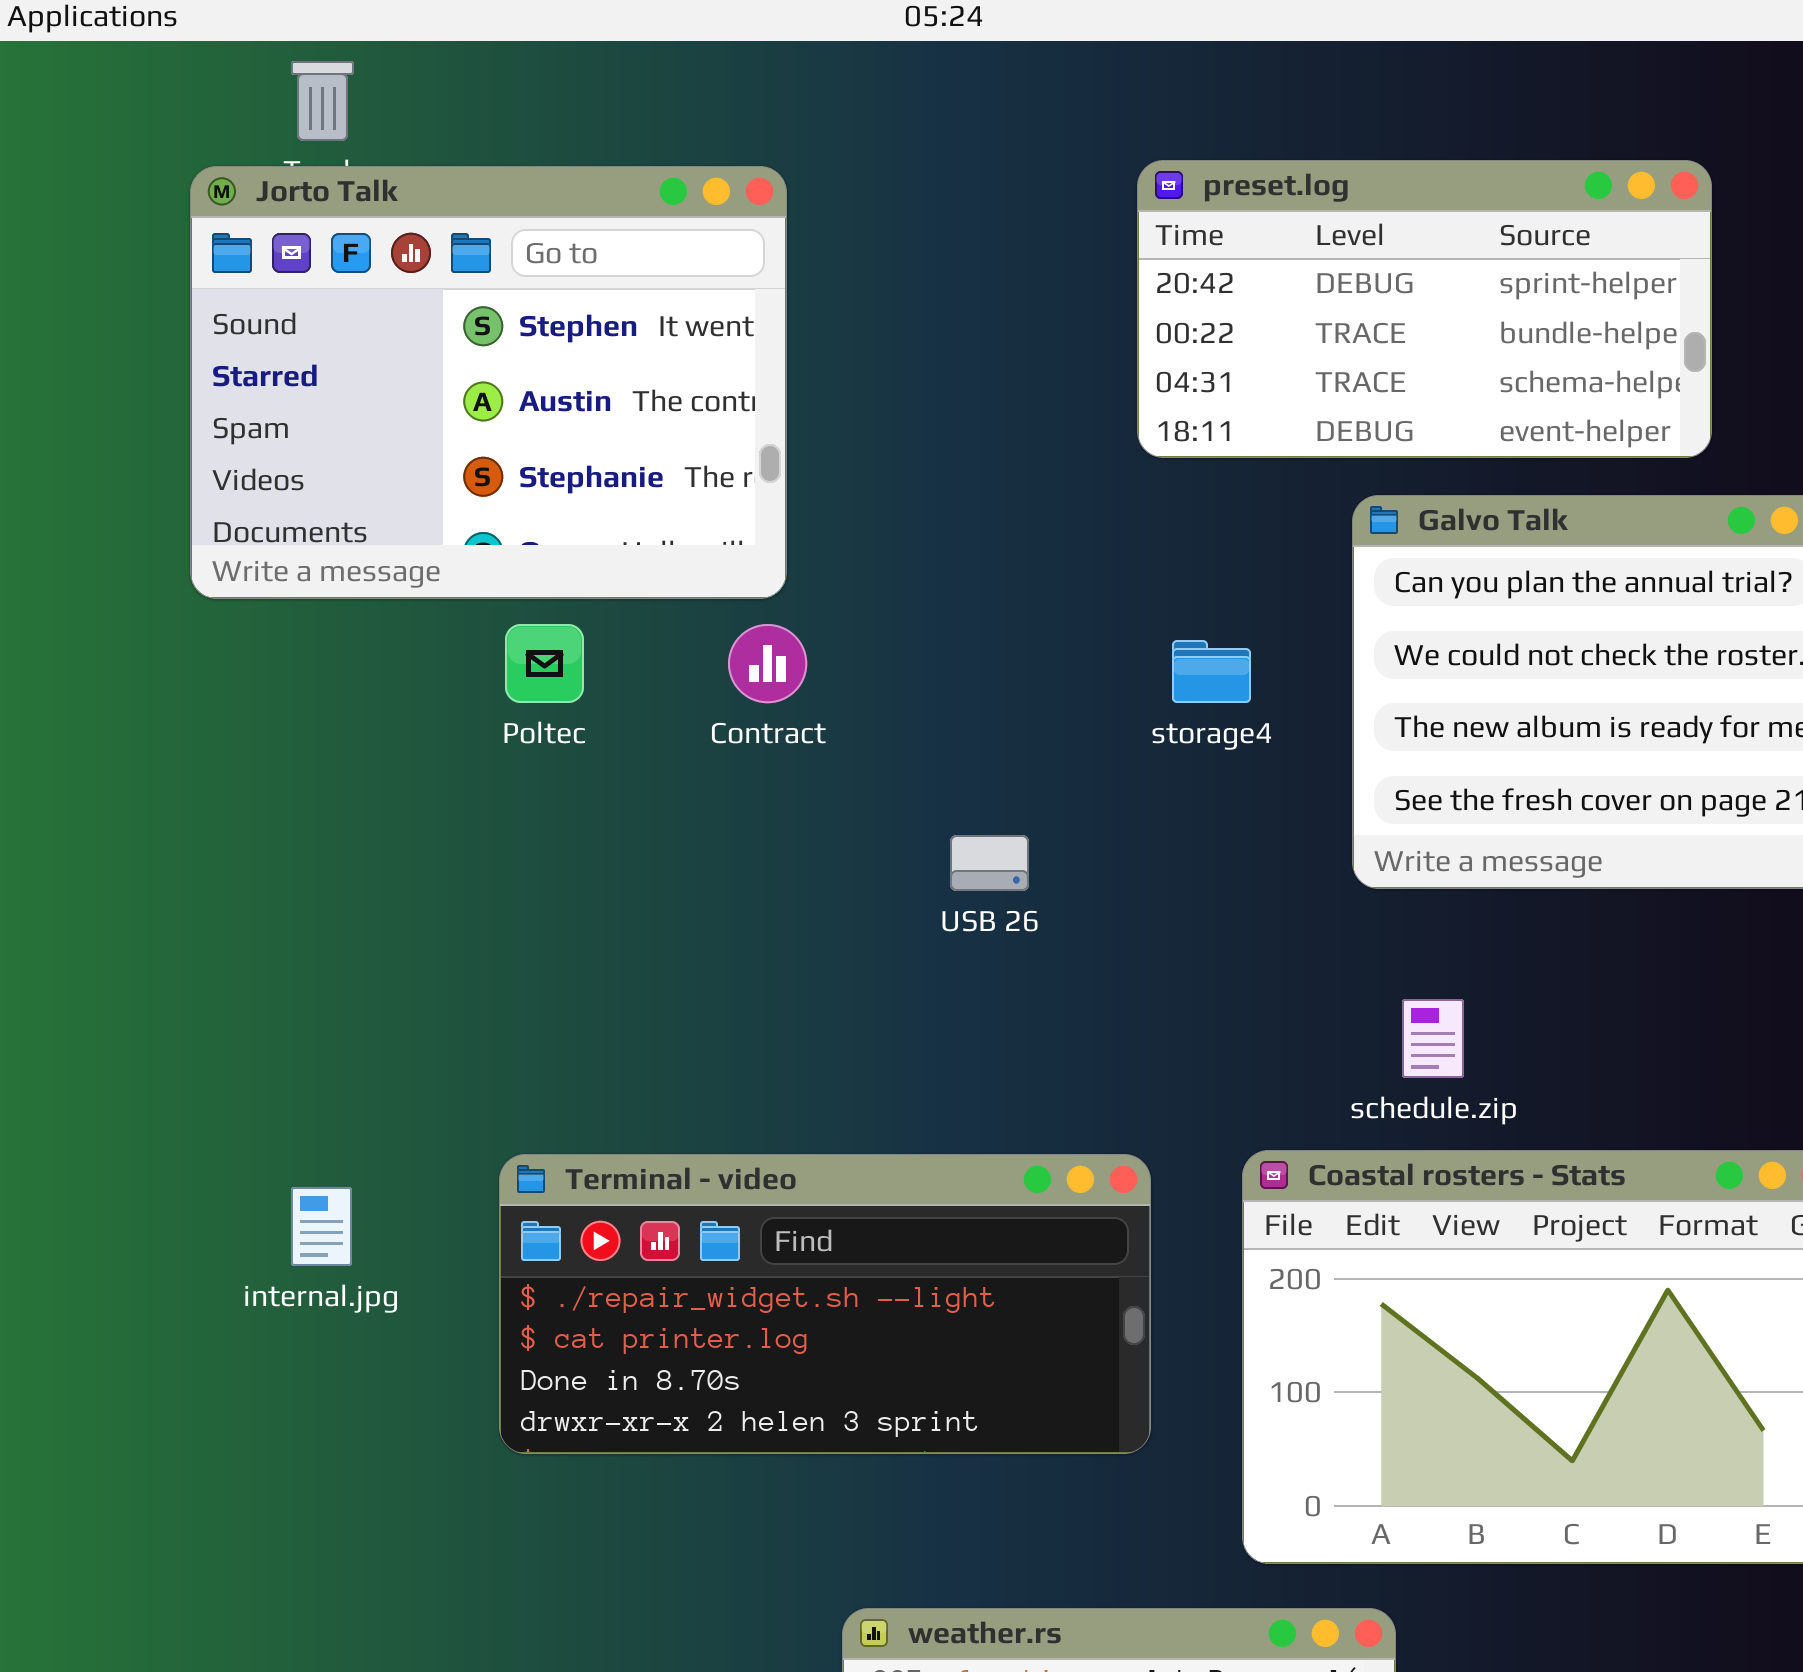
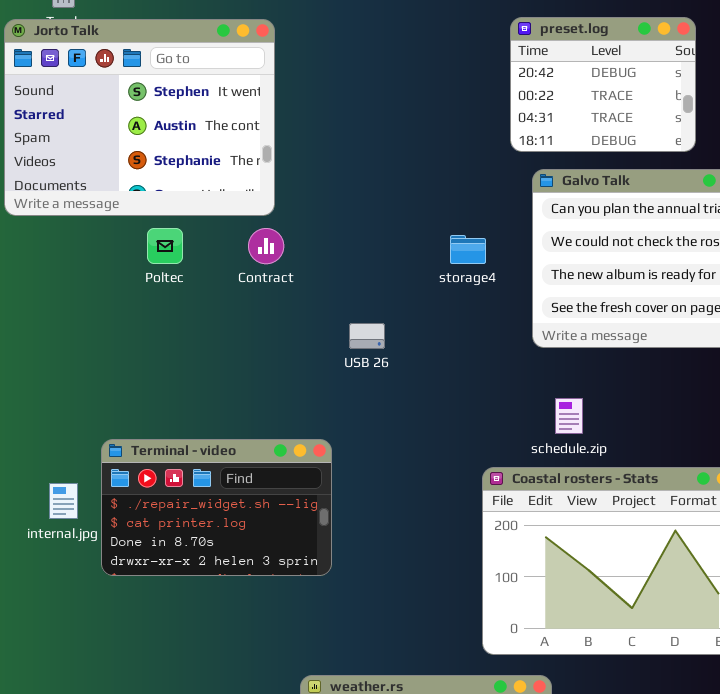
preset.log: [1137,160,1712,458] -> [510,17,696,152], resized
Terminal - video: [499,1154,1151,1454] -> [101,439,332,576], moved, resized

